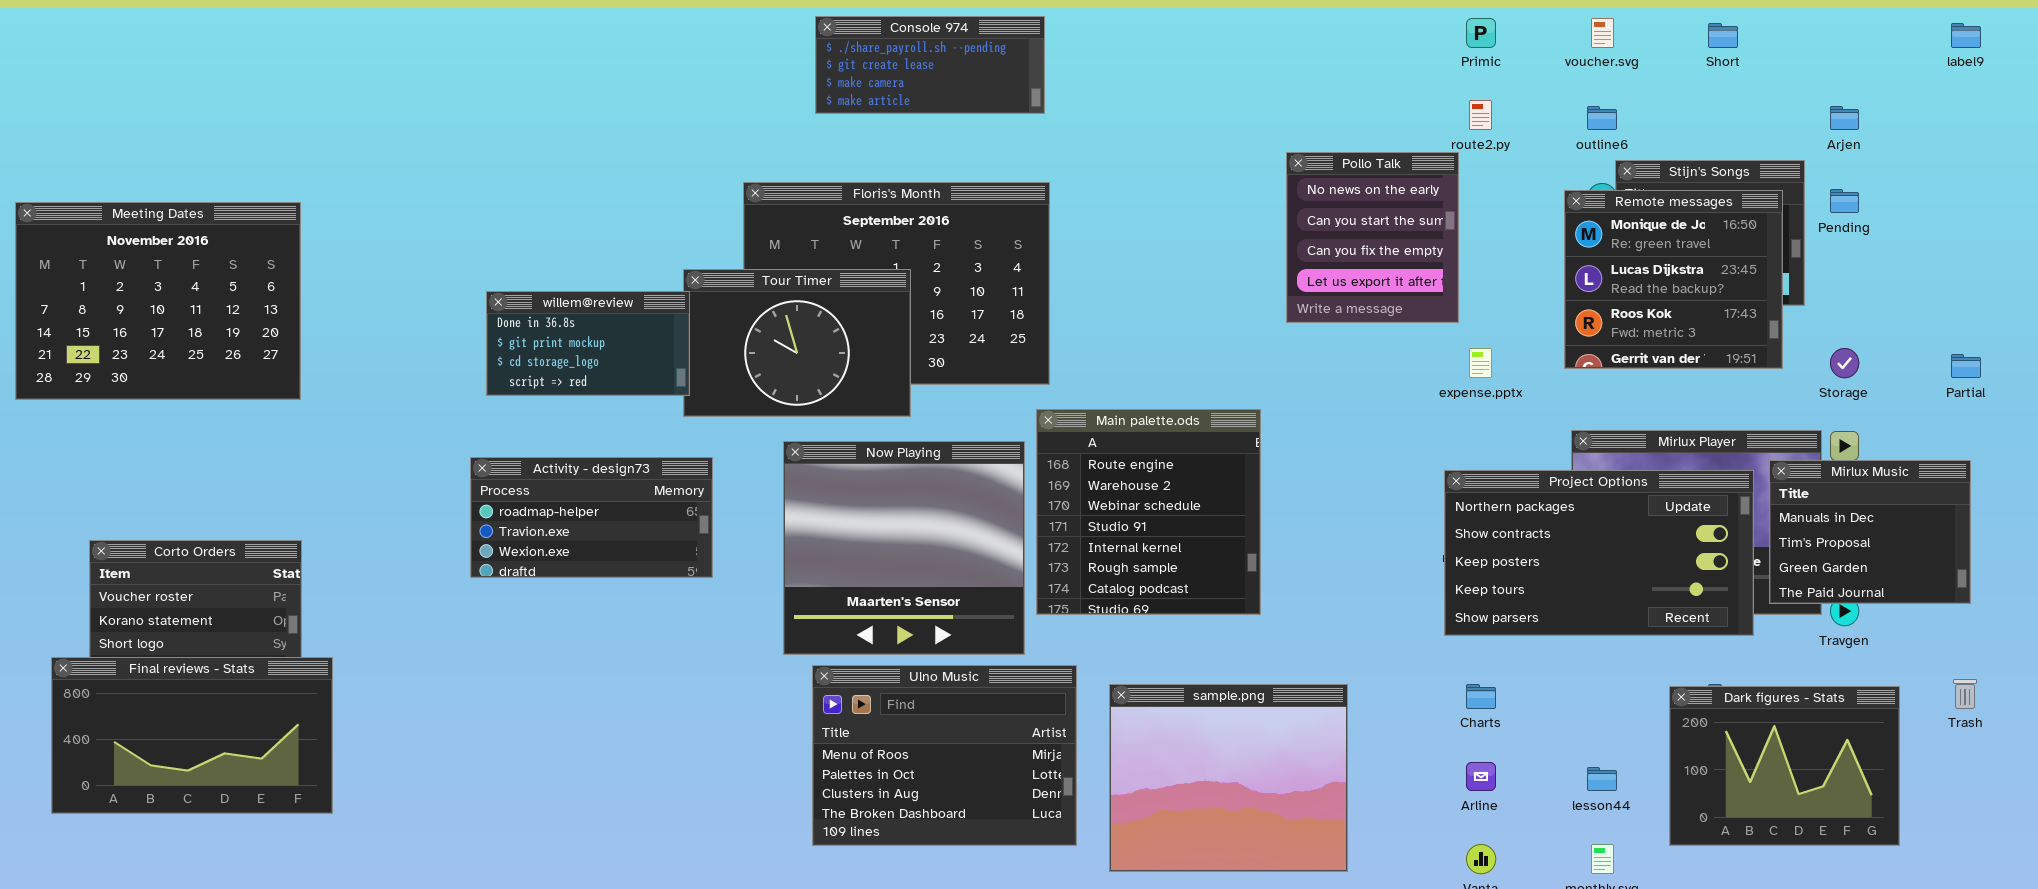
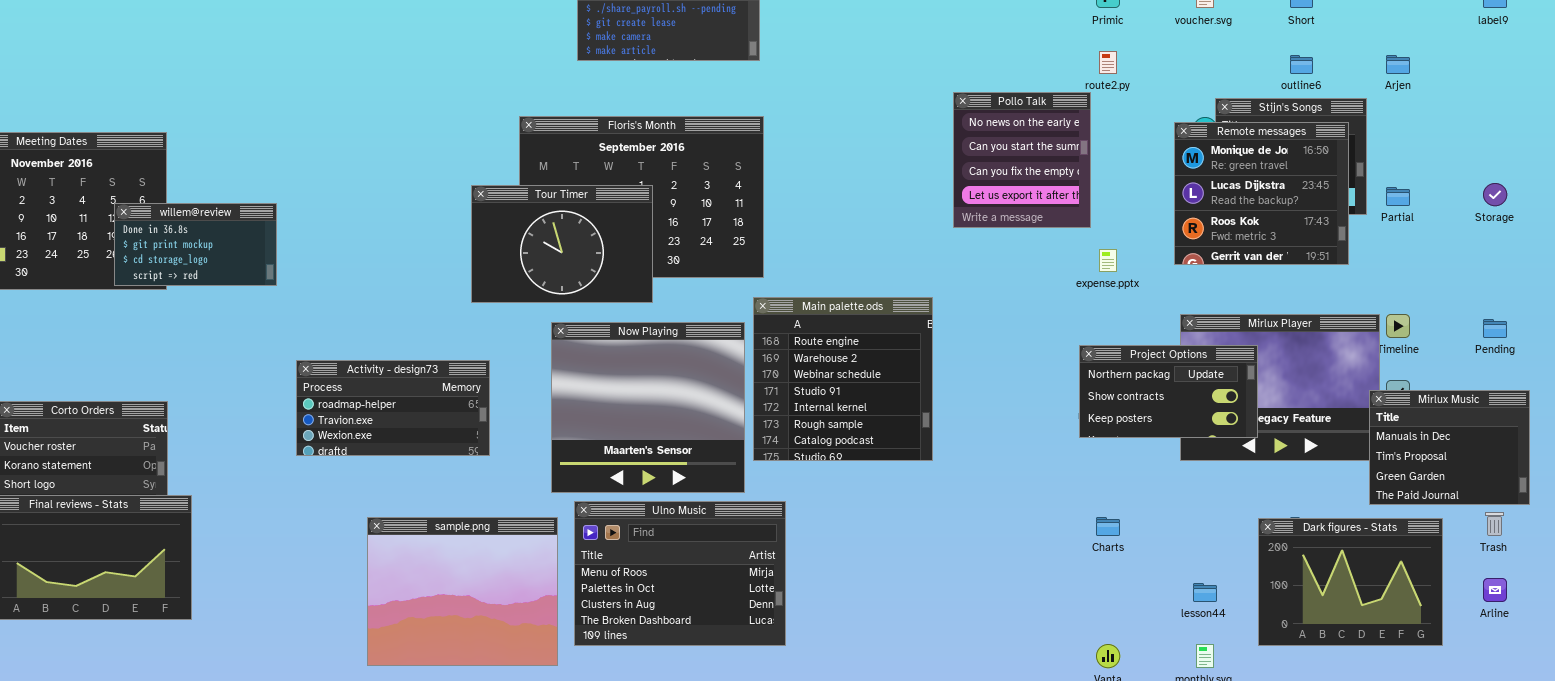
outline6: [1587,106,1617,130] -> [1290,55,1313,74], moved
Pending: [1830,189,1859,213] -> [1483,319,1507,338], moved
willem@review: [486,291,690,396] -> [114,203,277,286], moved
Storage: [1830,348,1859,378] -> [1483,183,1507,206], moved
Partial: [1951,354,1981,378] -> [1386,187,1410,206], moved
Activity - design73: [470,457,713,578] -> [296,360,490,456], moved
Mirlux Music: [1769,460,1971,604] -> [1369,390,1530,505], moved
Project Options: [1444,470,1754,636] -> [1079,345,1258,438], resized
sample.png: [1109,684,1348,872] -> [367,517,558,666], moved
Arline: [1466,762,1496,791] -> [1483,578,1507,602], moved

